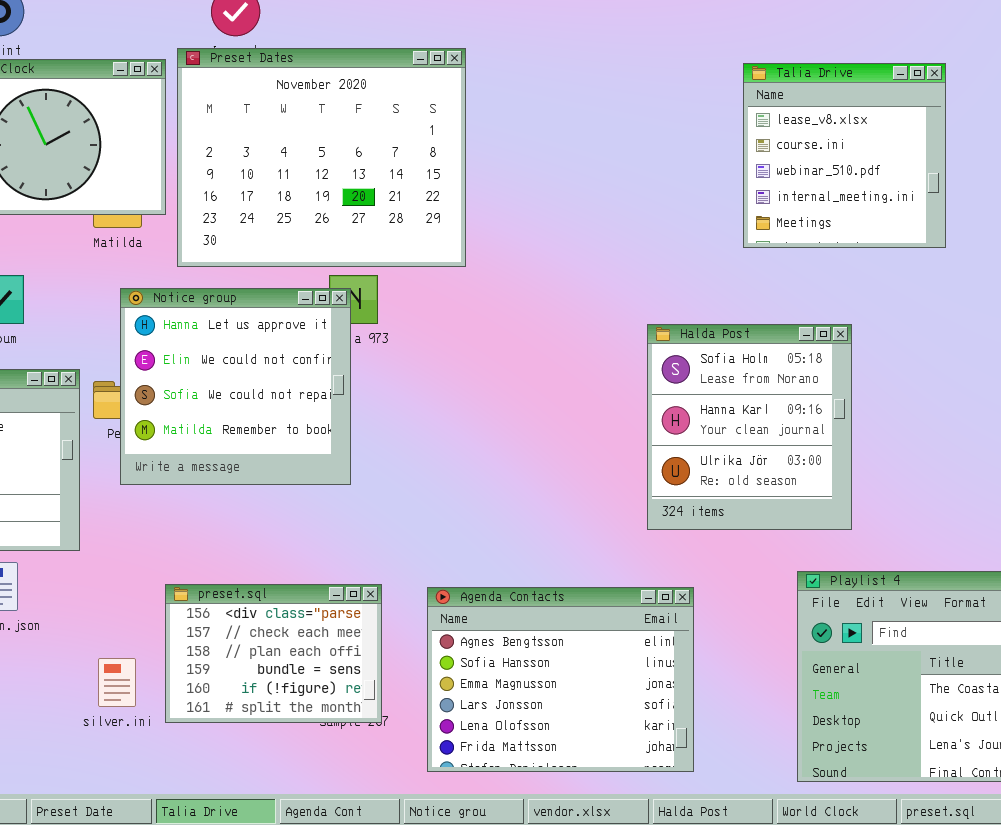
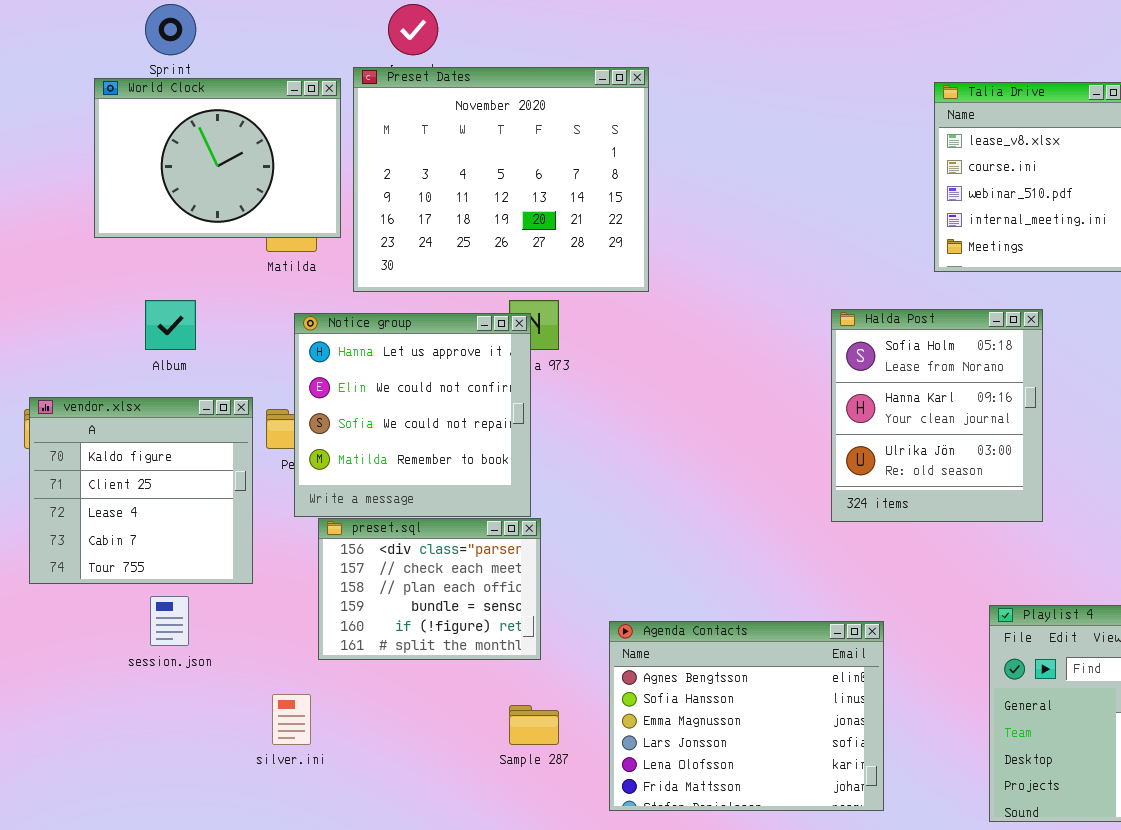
Halda Post: [647,324,852,530] -> [831,309,1043,522], moved
preset.sql: [165,584,382,723] -> [318,518,541,660], moved

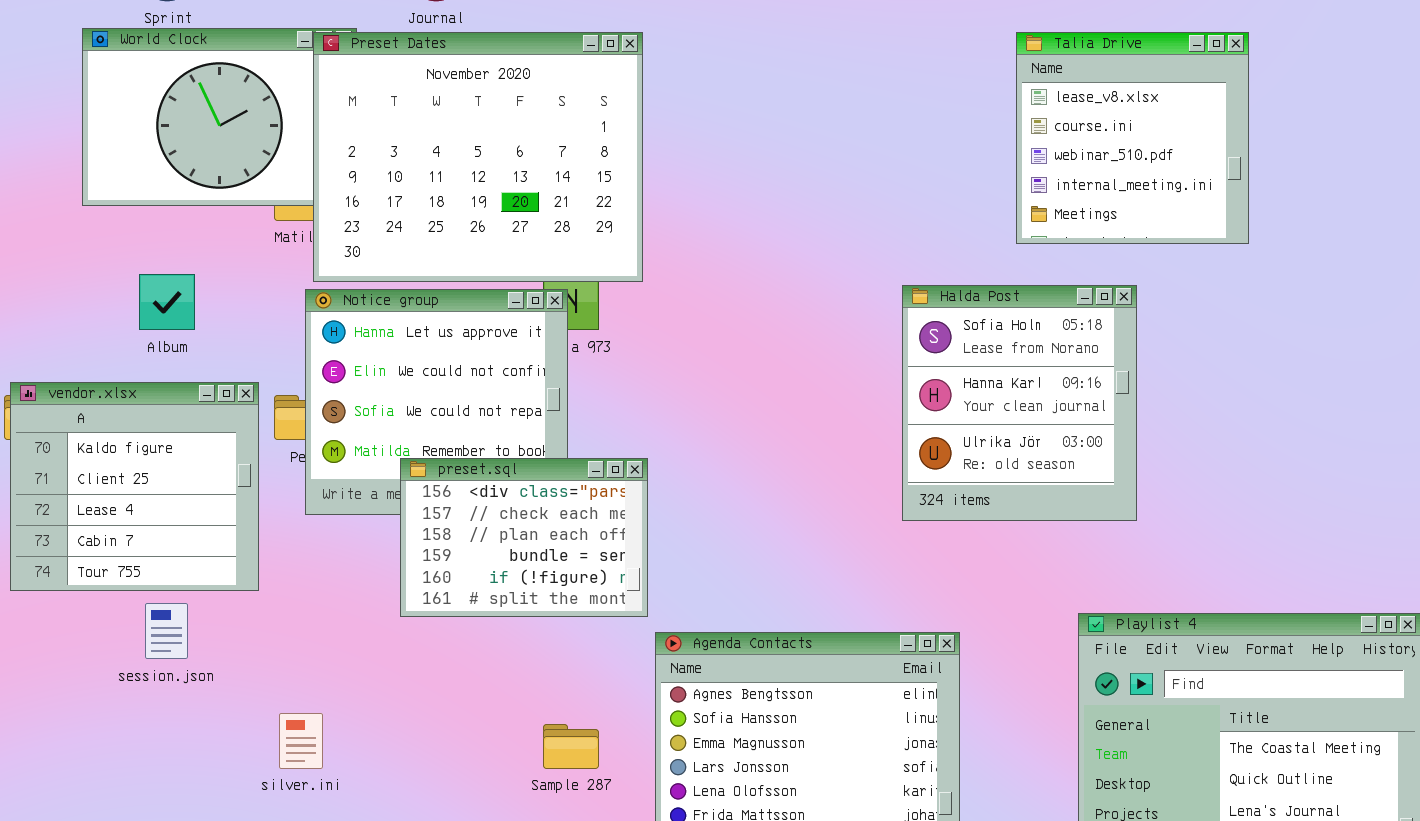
Preset Dates: [353,67,649,292] -> [313,32,643,282], moved
preset.sql: [318,518,541,660] -> [400,458,648,617], moved

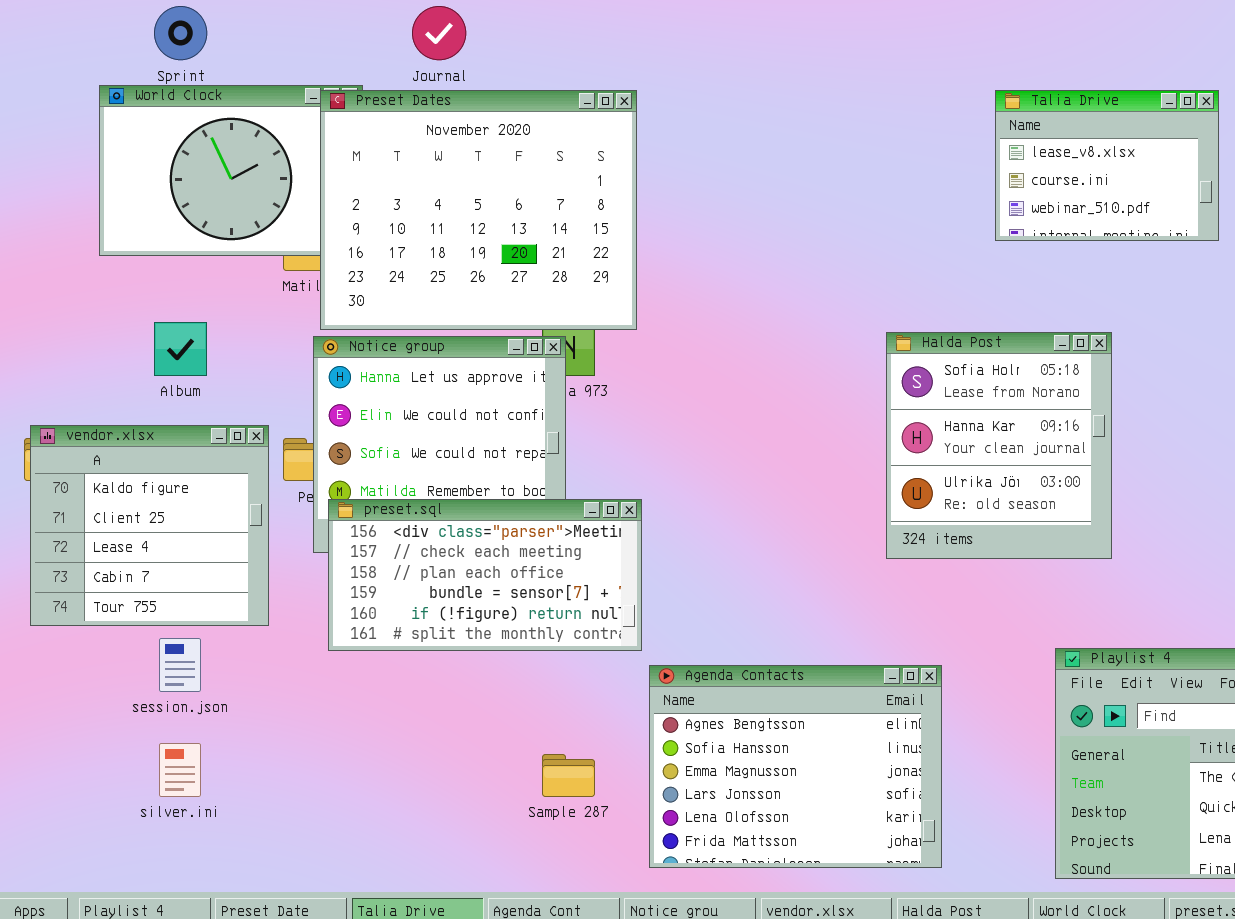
Talia Drive: [1016,32,1249,244] -> [995,90,1219,241], resized
preset.sql: [400,458,648,617] -> [328,499,642,651], resized
silver.ini: [279,713,323,769] -> [159,743,201,797], moved

